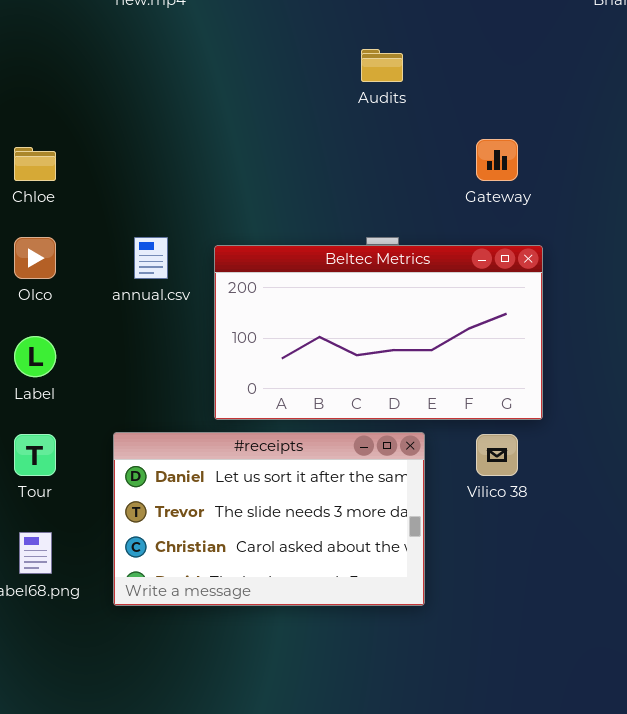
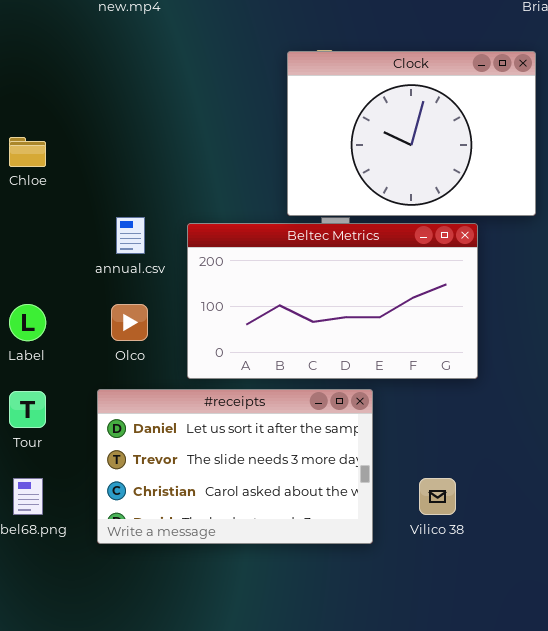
Clock: none -> [287,51,536,216], opened
Olco: [14,237,56,279] -> [111,304,148,341], moved
Vilico 38: [476,434,518,476] -> [419,478,456,515], moved

